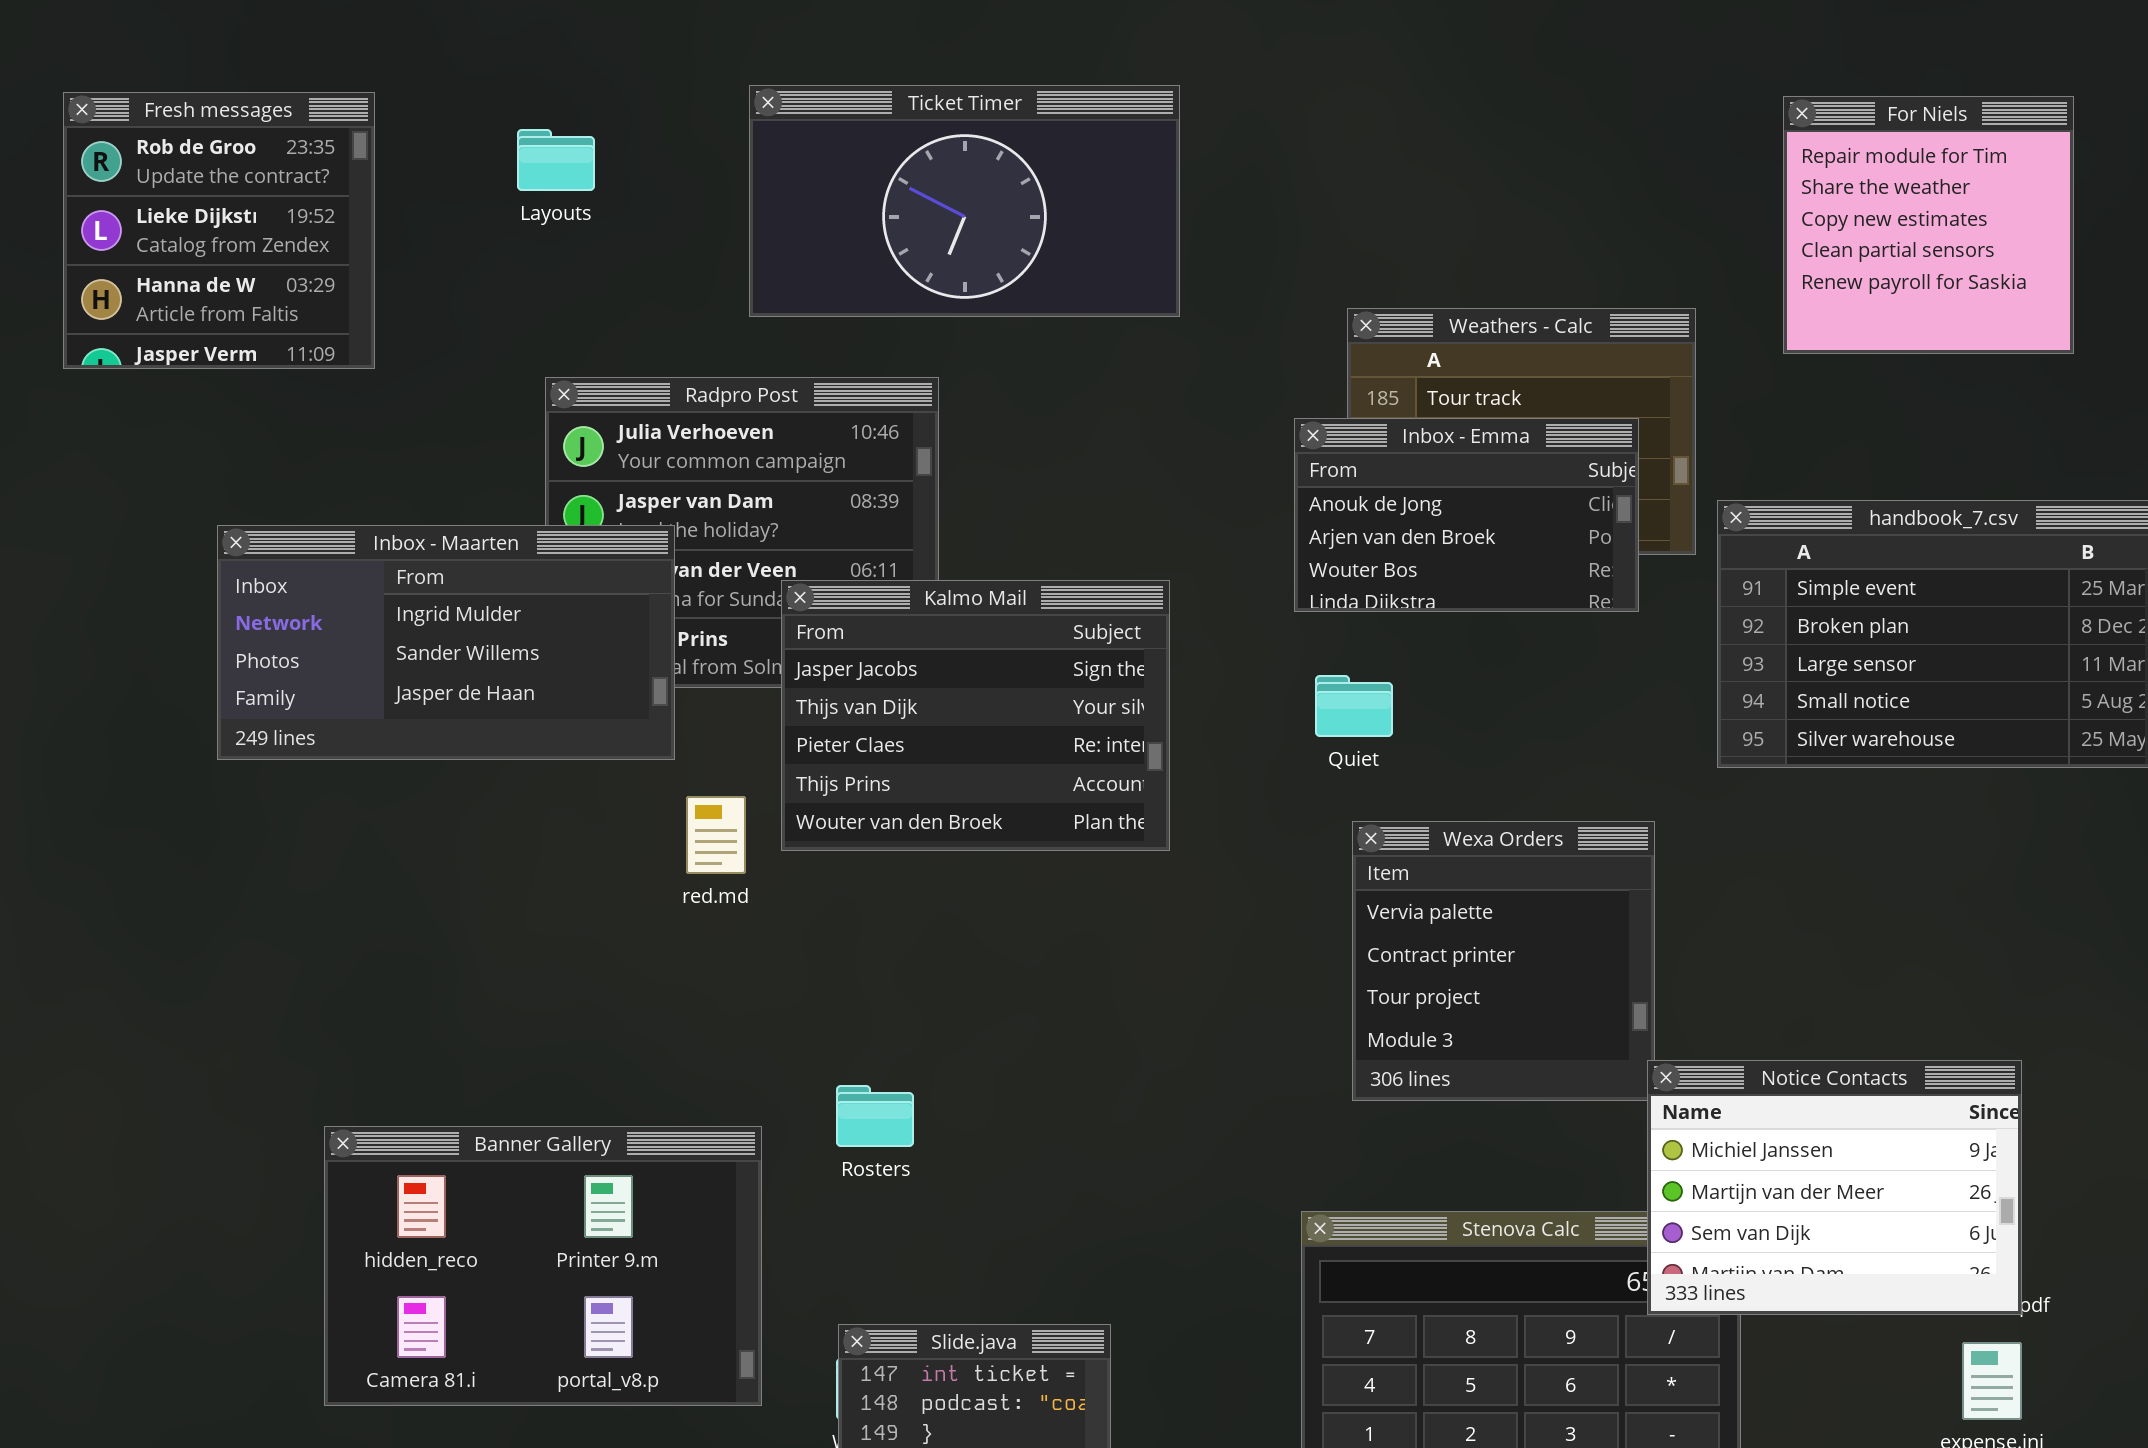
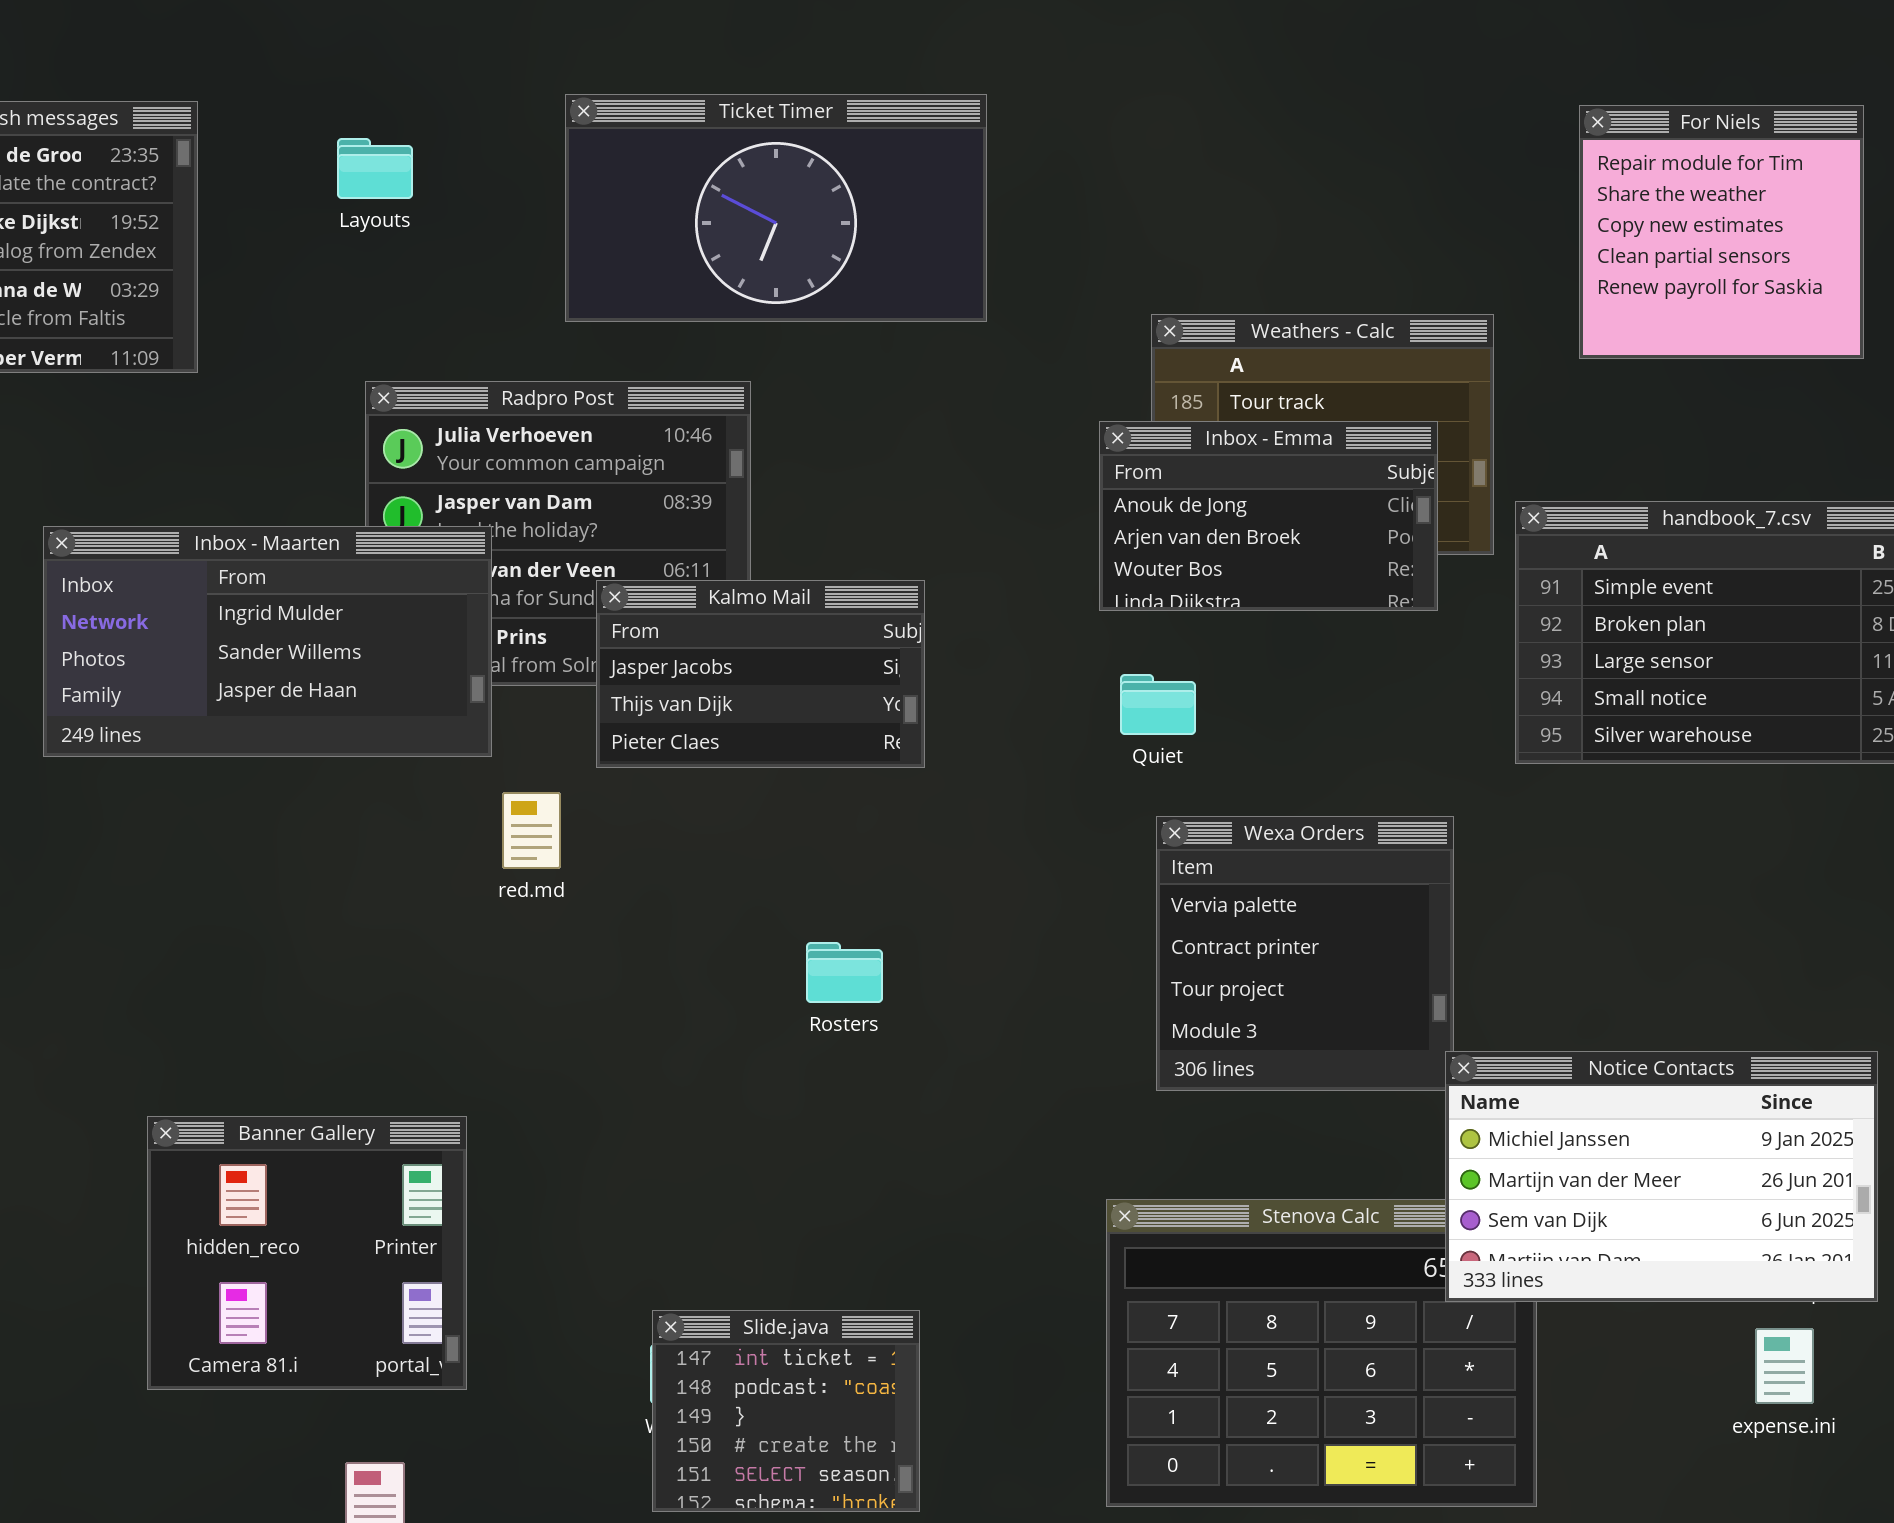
Kalmo Mail: [781,580,1170,851] -> [596,580,925,768], resized
Notice Contacts: [1647,1060,2022,1315] -> [1445,1051,1878,1302], resized
Rosters: [836,1085,914,1147] -> [806,942,883,1003], moved
Banner Gallery: [324,1126,762,1406] -> [147,1116,467,1390], resized

